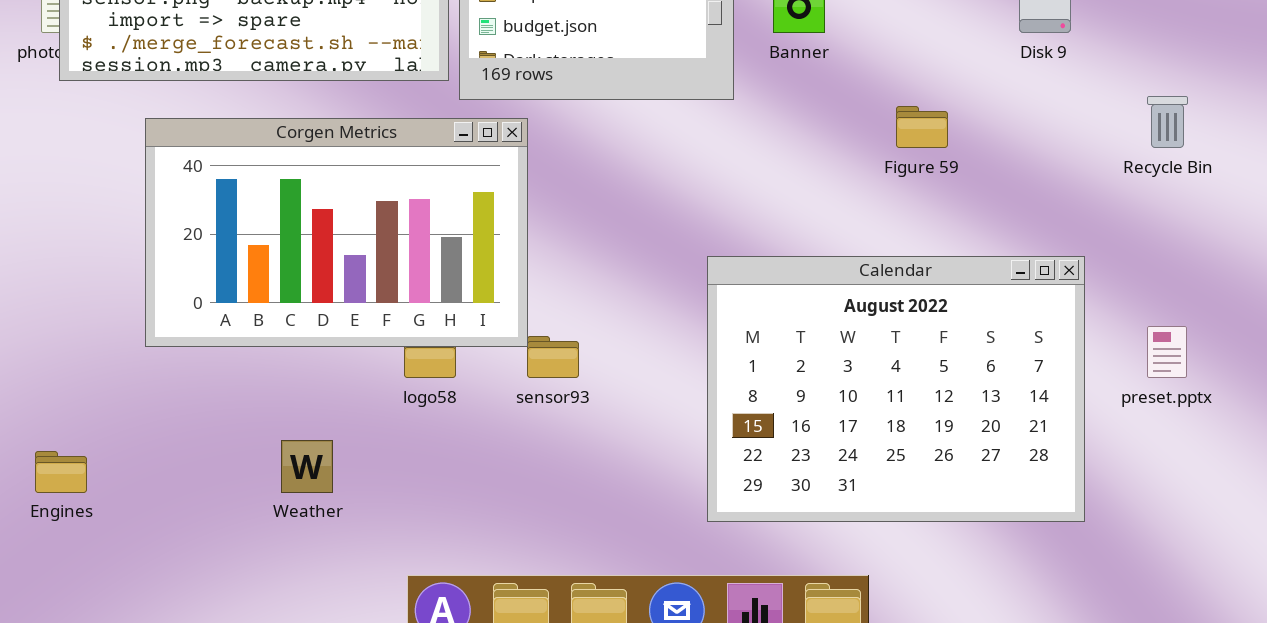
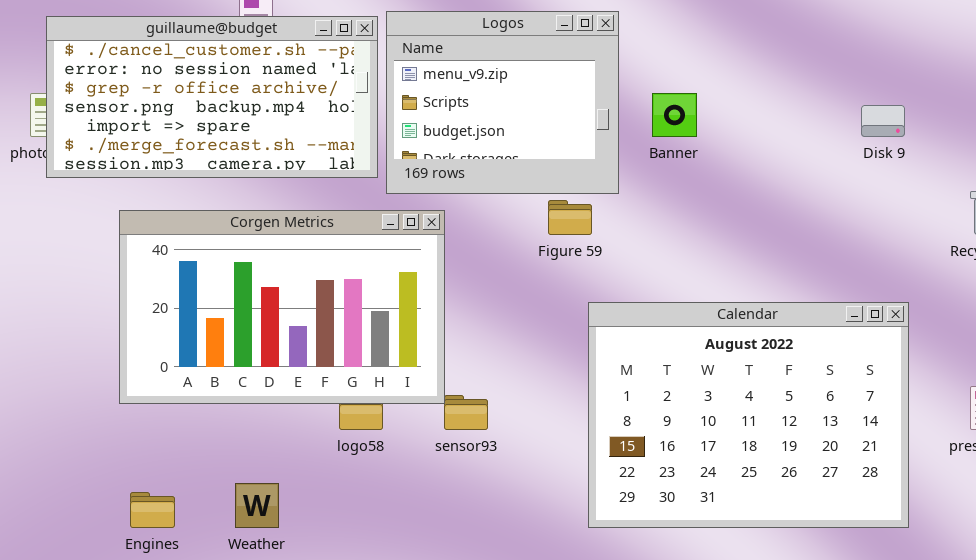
Figure 59: [896,106,948,148] -> [548,200,592,235], moved
Calendar: [707,256,1085,522] -> [588,302,909,528], moved
Engines: [35,451,87,493] -> [130,492,175,528], moved

